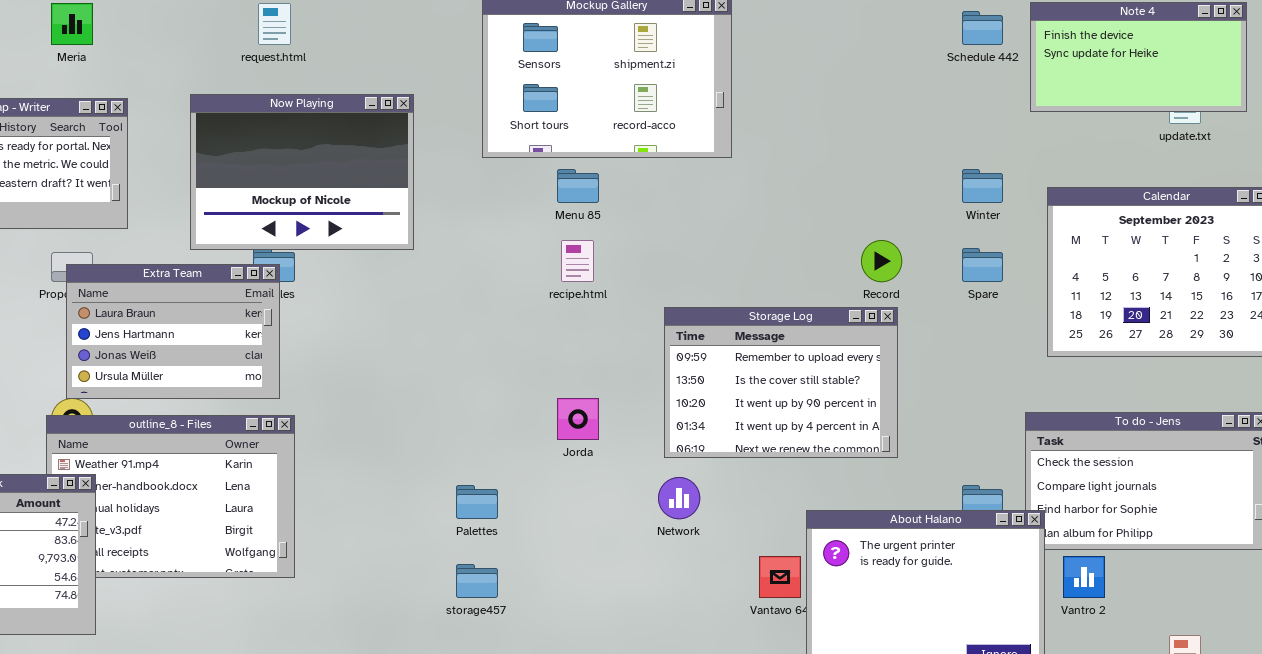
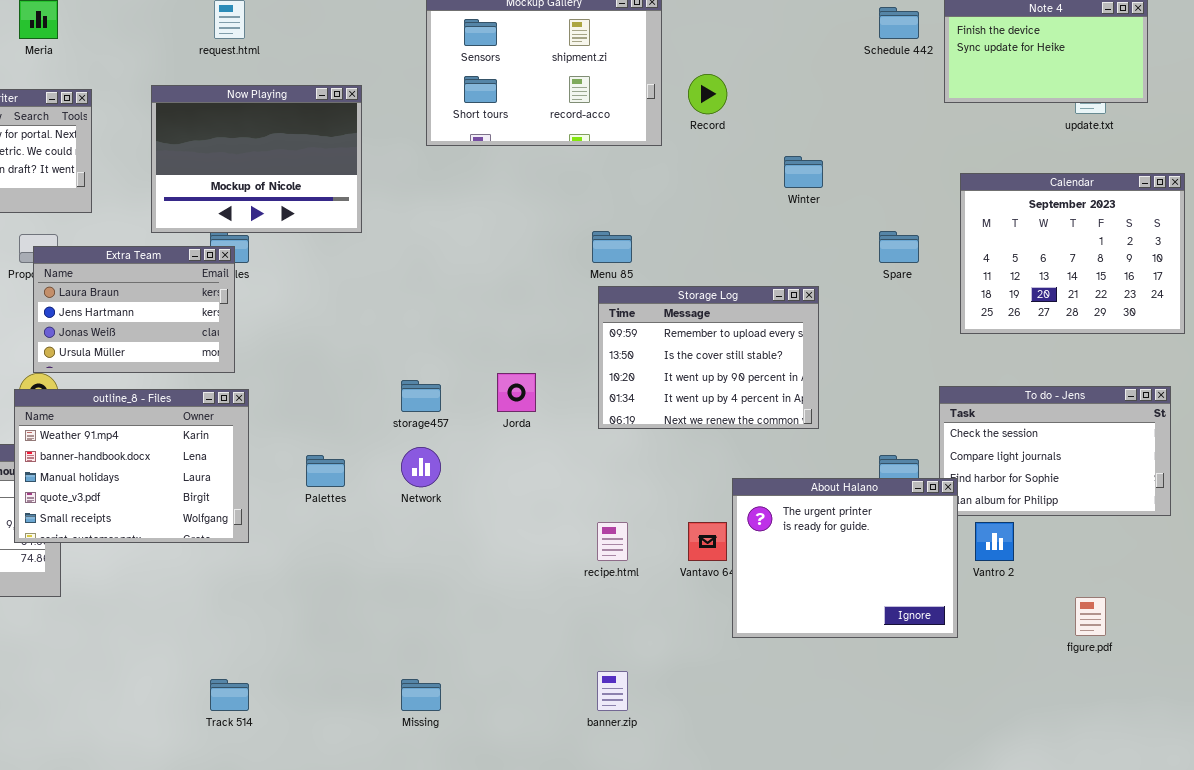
Menu 85: [557,169,599,203] -> [592,231,632,263], moved
Winter: [962,169,1003,203] -> [784,156,823,188], moved
recipe.html: [561,240,594,282] -> [597,522,628,561], moved
Record: [861,240,902,282] -> [688,74,727,114], moved
outline_8 - Files: [46,415,295,578] -> [14,389,249,543], raised
Network: [658,477,700,519] -> [401,447,441,487], moved
Palettes: [456,485,498,519] -> [306,455,345,487], moved
storage457: [456,564,498,598] -> [401,380,441,412], moved

